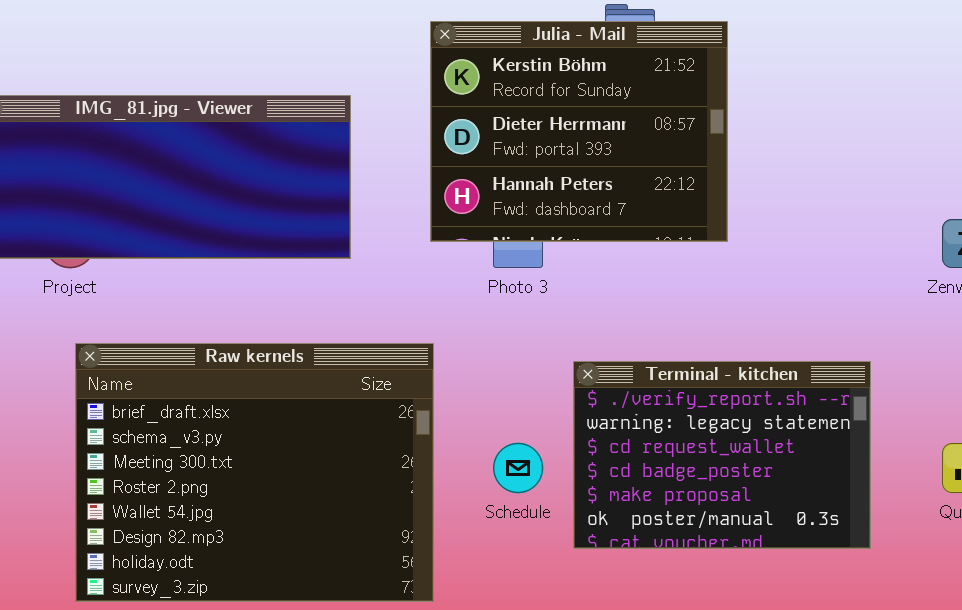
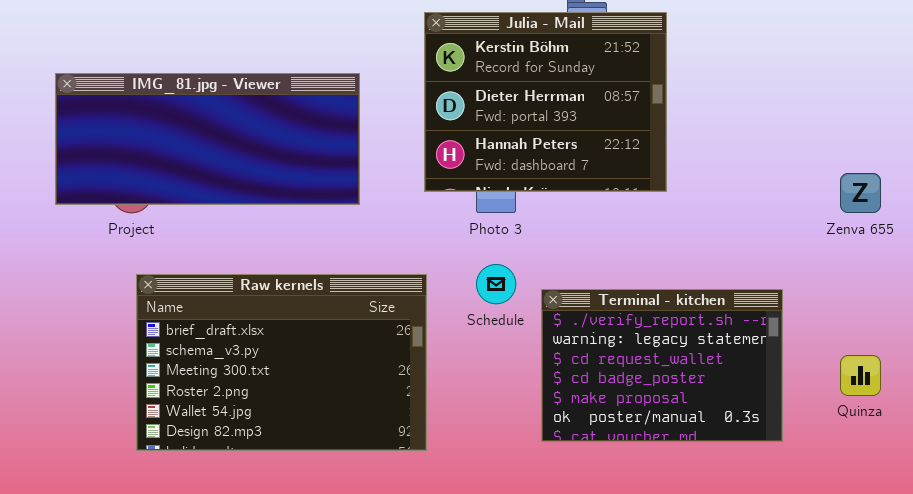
Raw kernels: [75,343,434,602] -> [136,274,427,451], resized
Schedule: [493,443,543,493] -> [476,264,516,304], moved

